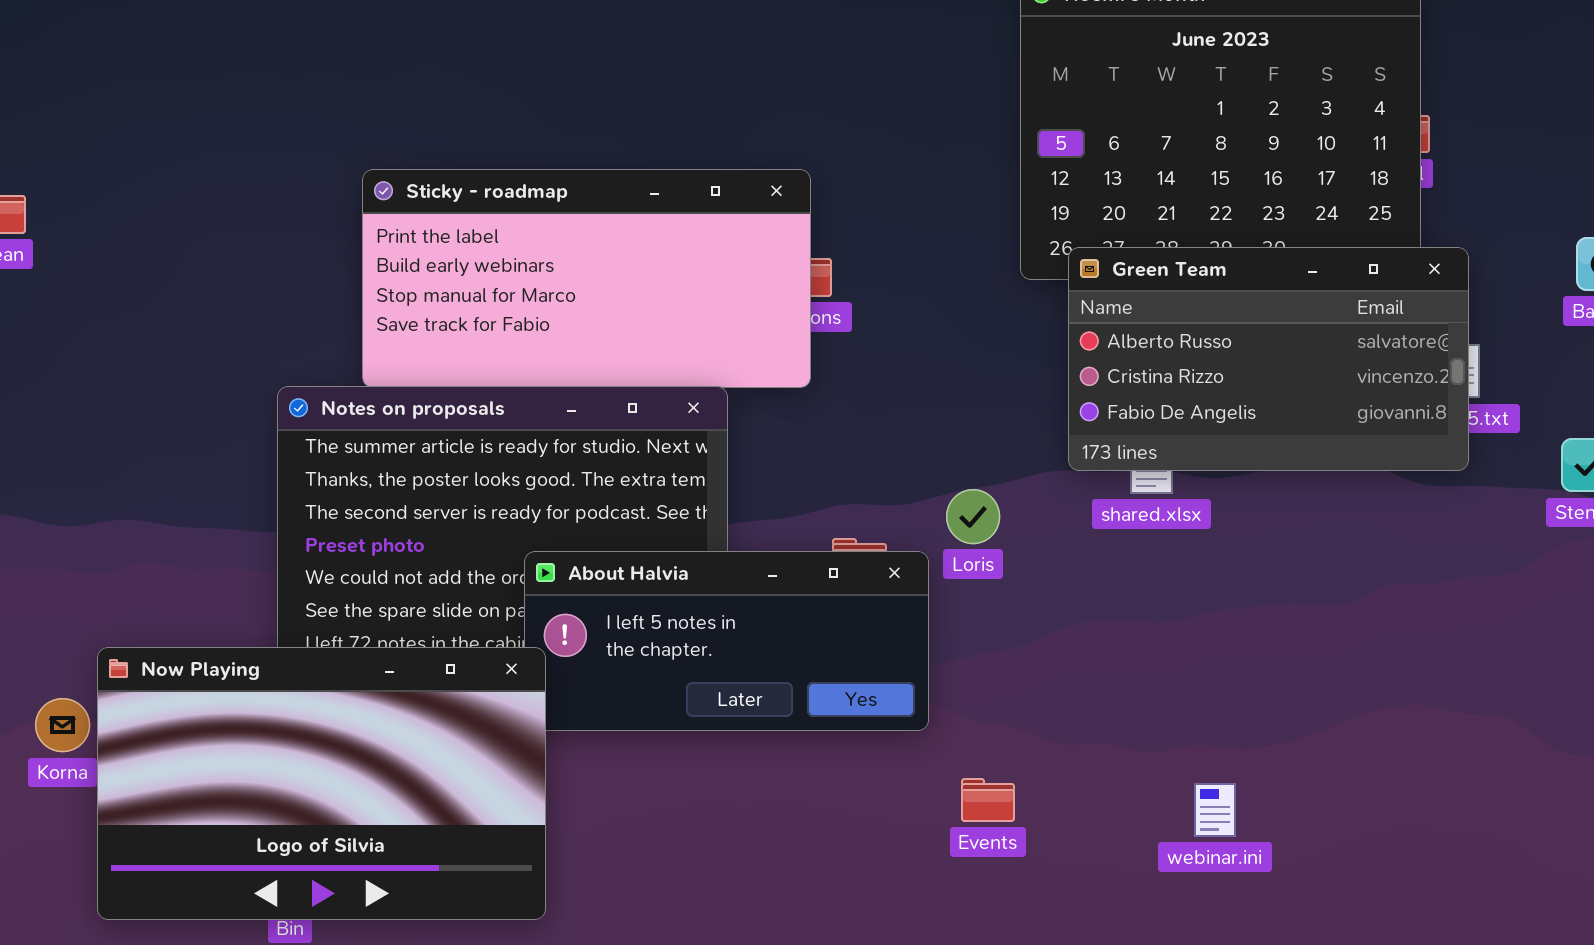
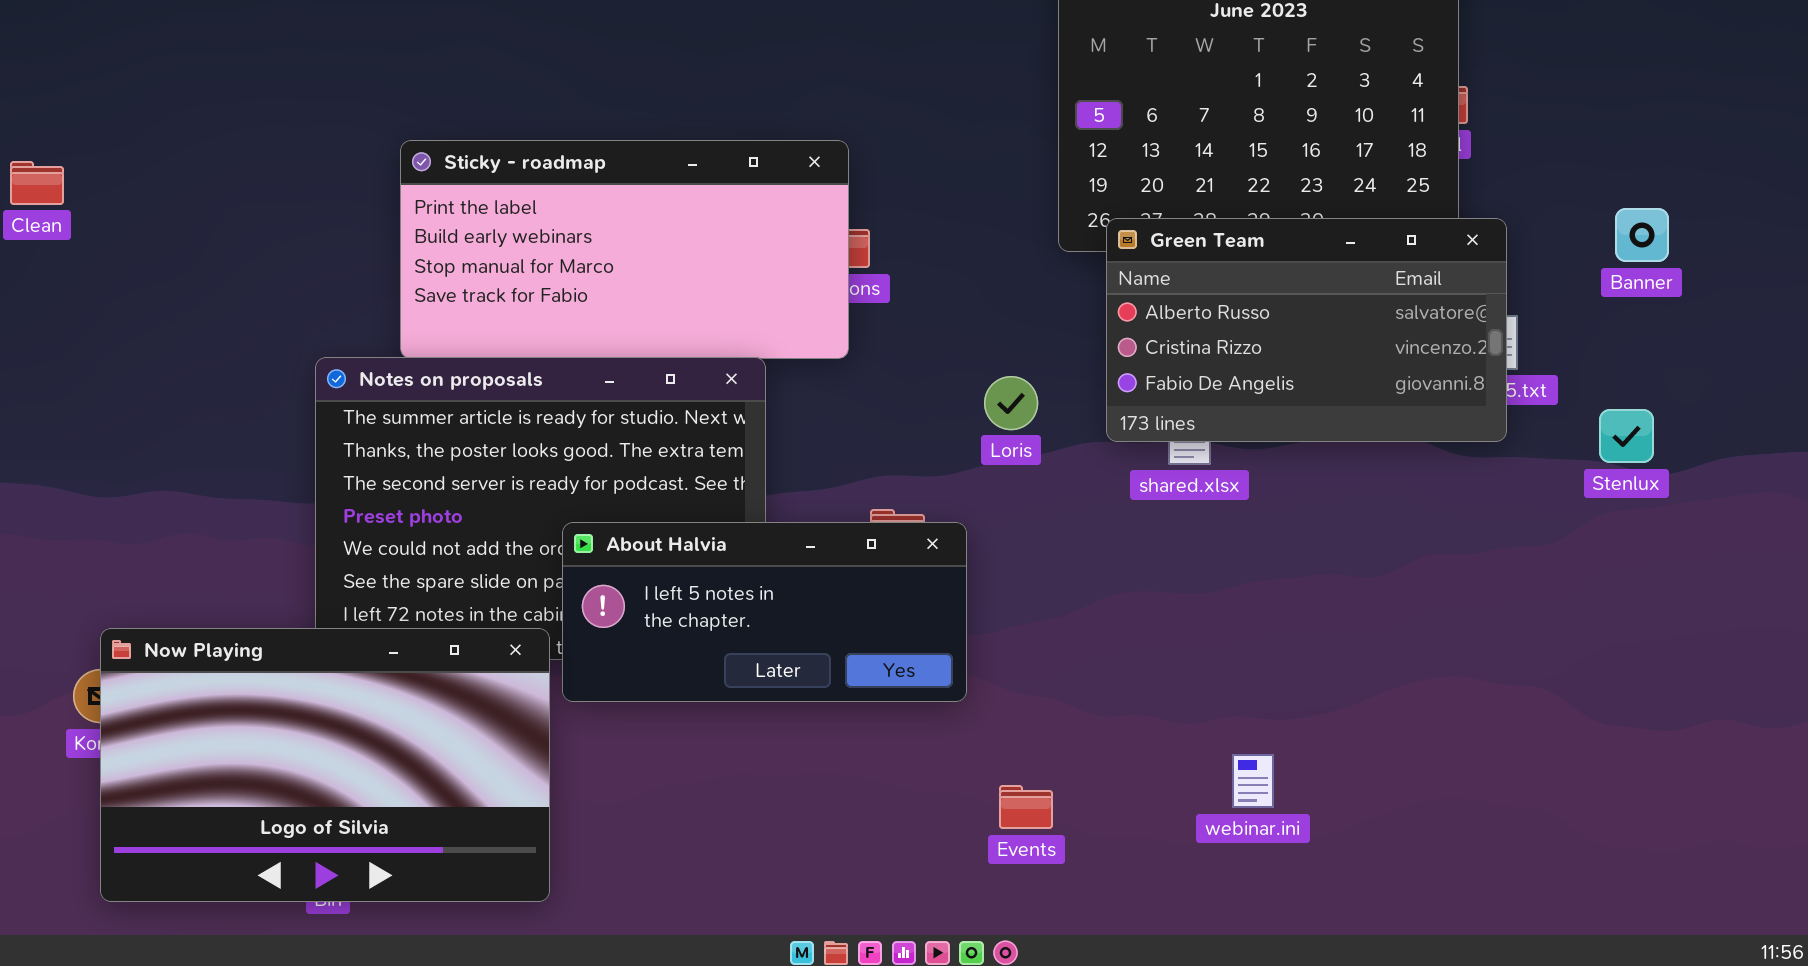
Loris: [946,489,1000,544] -> [984,376,1038,430], moved
Now Playing: [97,647,546,920] -> [100,628,550,902], moved
Events: [961,778,1015,822] -> [999,785,1053,829], moved

